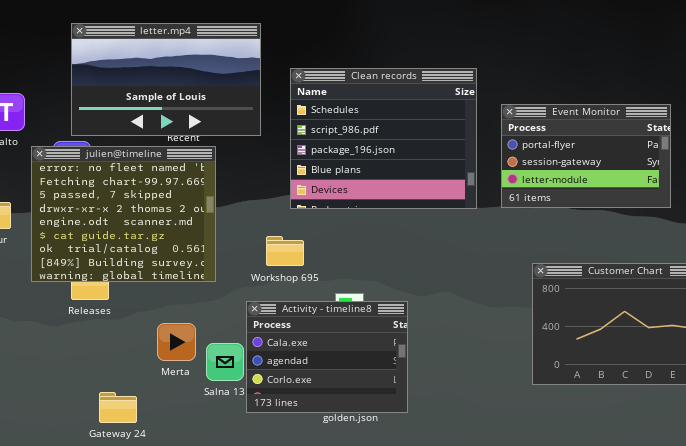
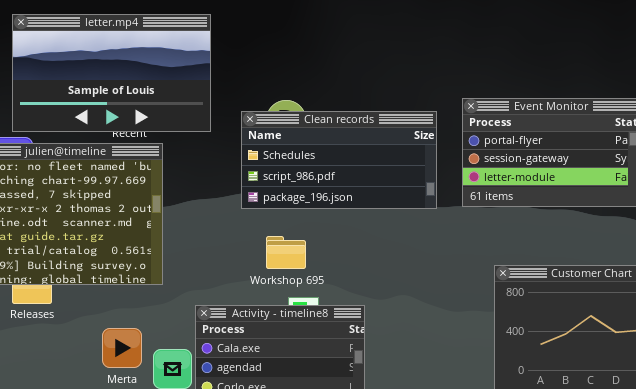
Clean records: [290,68,477,209] -> [241,111,437,209], resized
Workshop 695: [266,236,304,266] -> [266,236,306,269], moved

